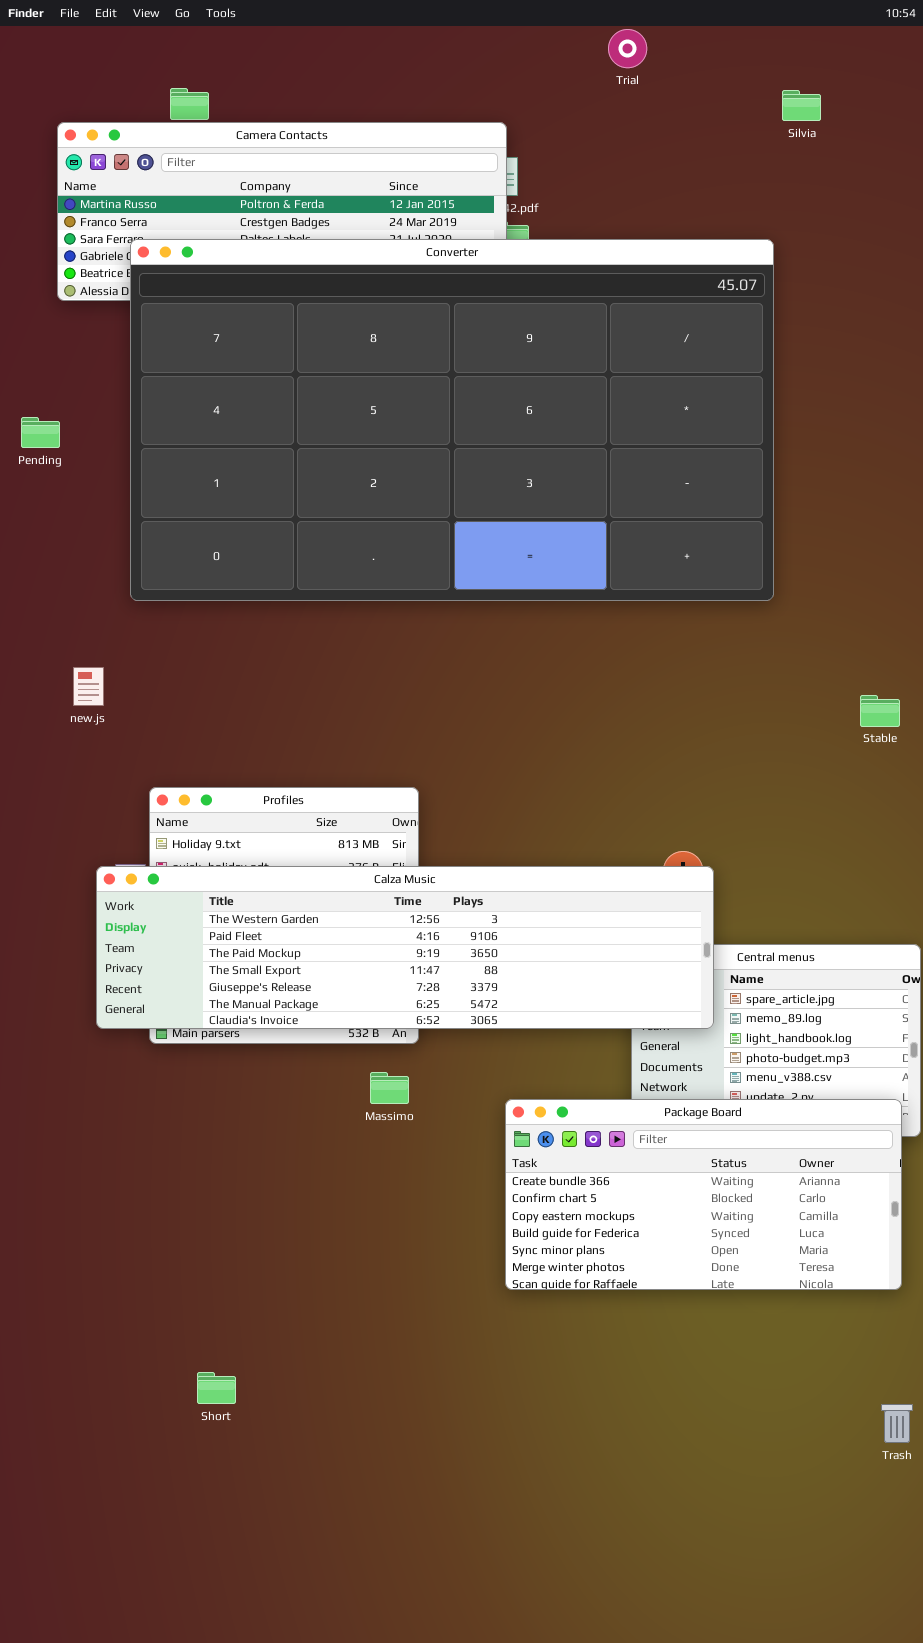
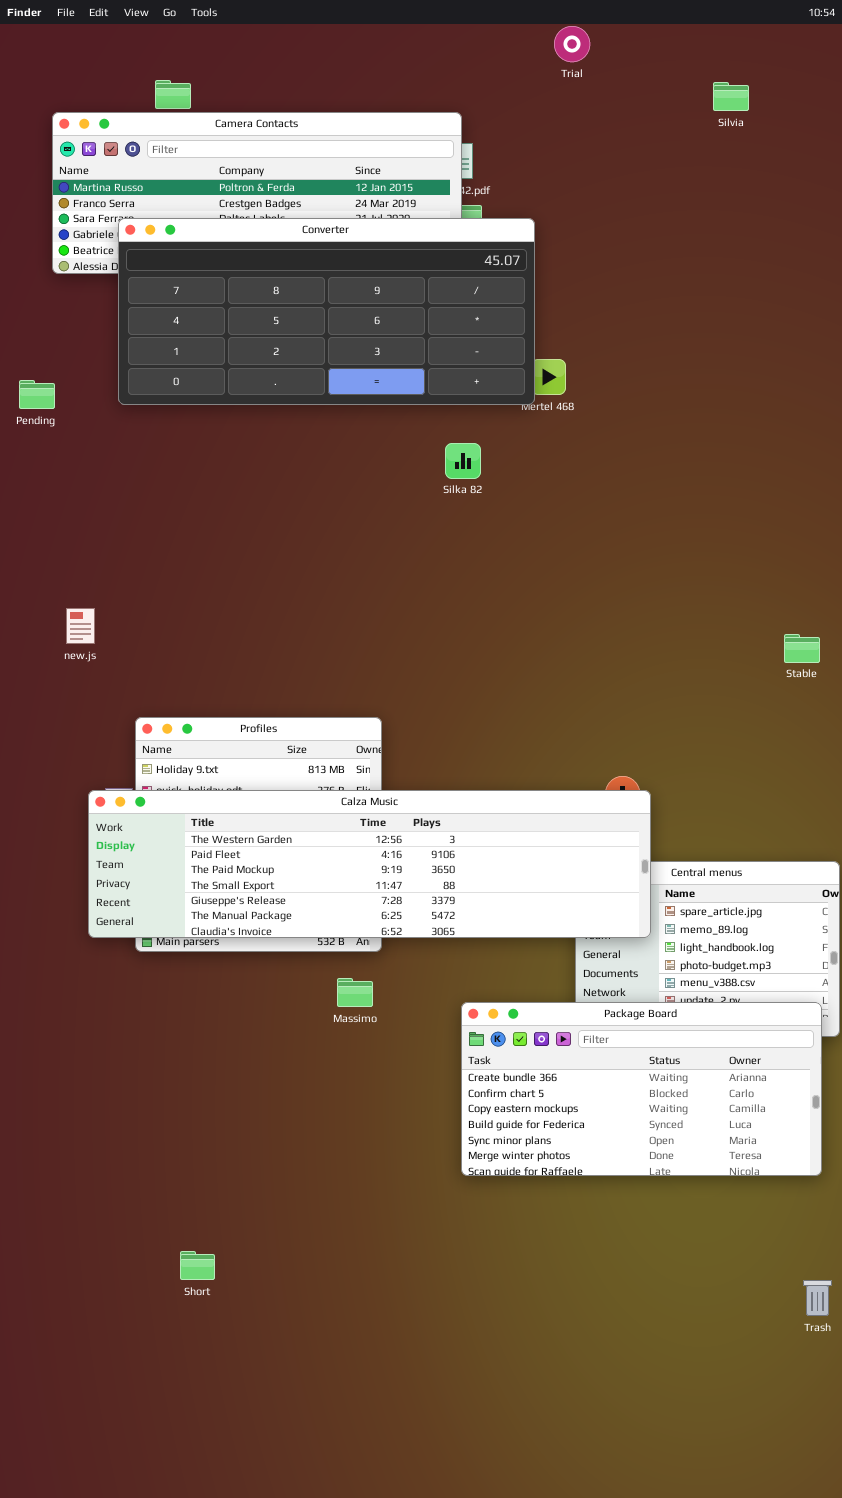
Converter: [130,239,774,601] -> [118,218,535,405], resized

